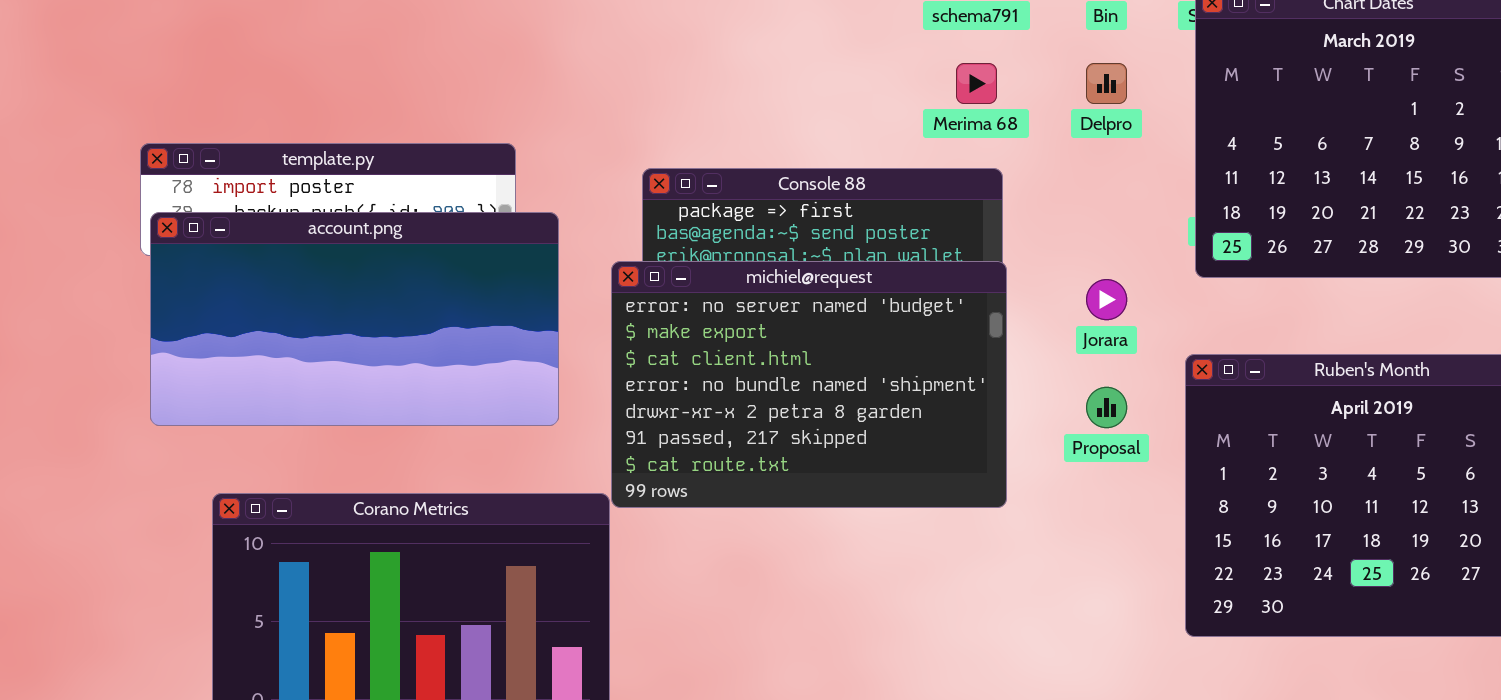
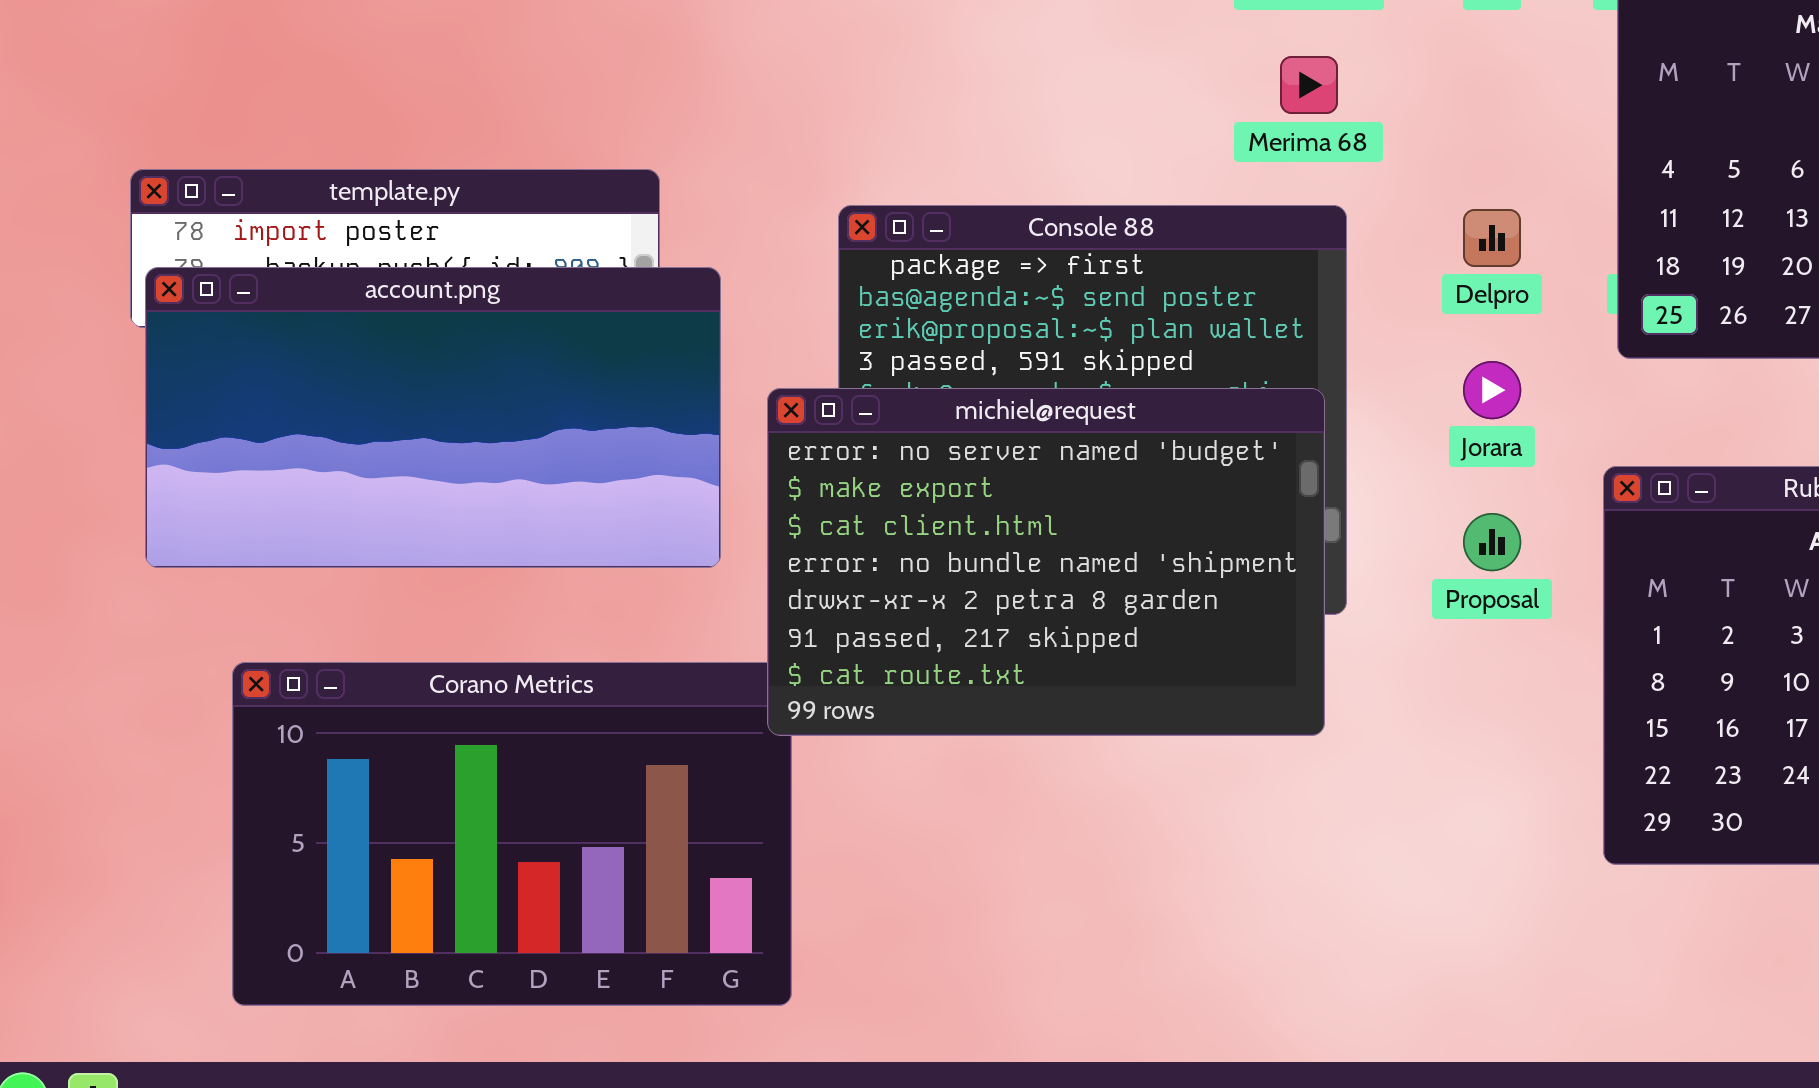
Delpro: [1086,63,1127,104] -> [1463,209,1521,267], moved
michiel@request: [611,261,1007,508] -> [767,388,1325,736], moved

